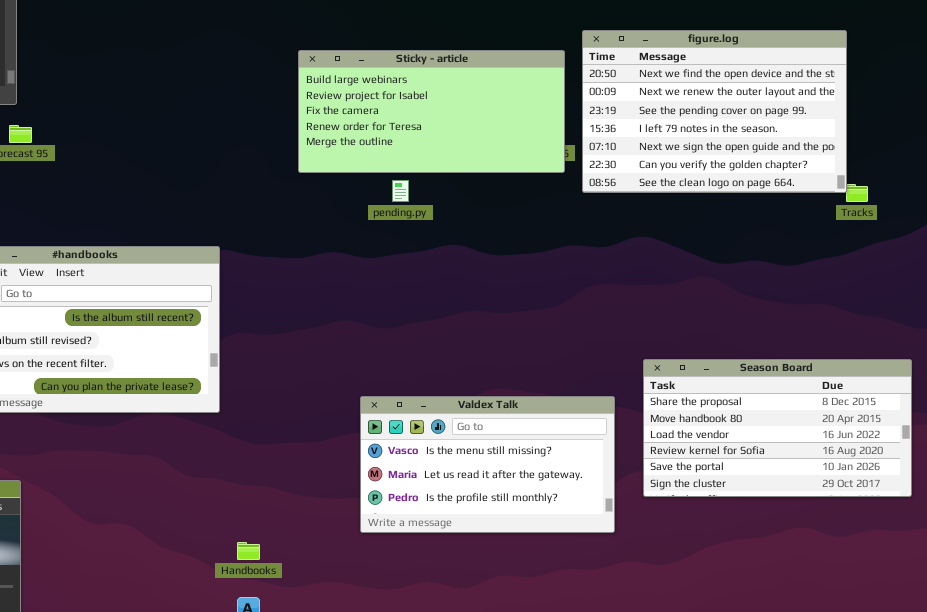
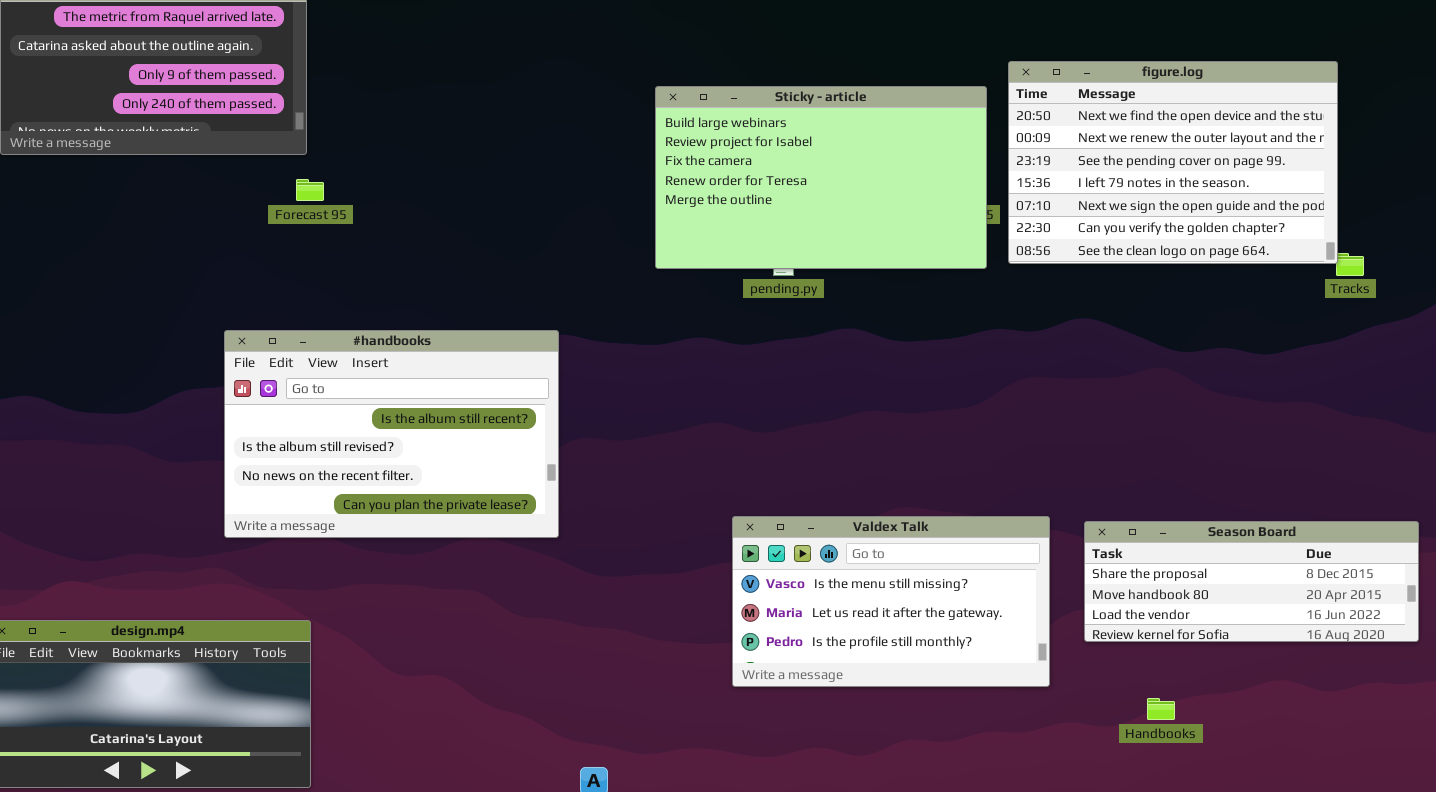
Sticky - article: [298,50,565,173] -> [655,86,987,269], resized
Season Board: [643,359,912,497] -> [1084,521,1419,642], resized
Handbooks: [237,542,260,560] -> [1147,698,1175,720], moved

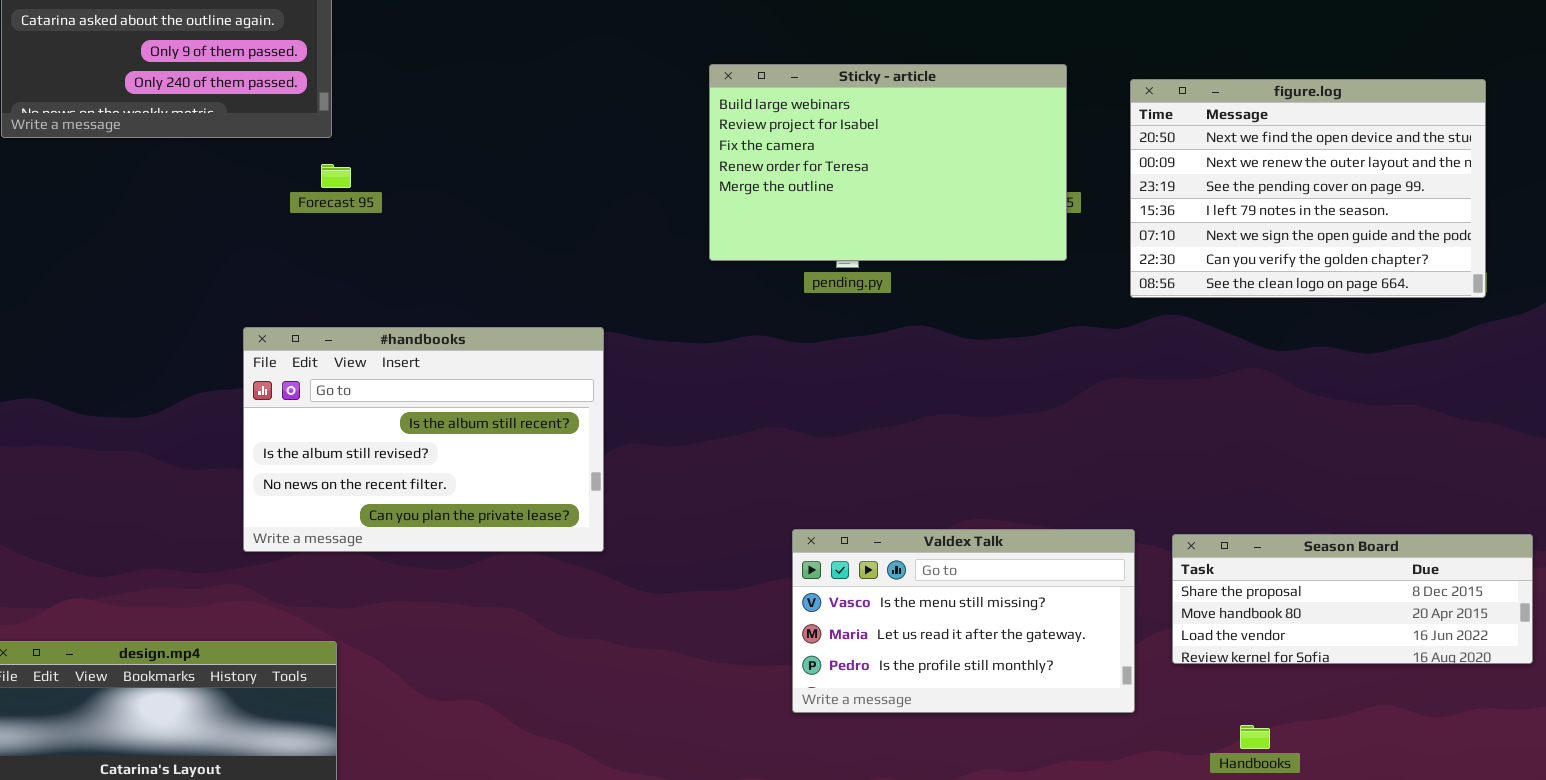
figure.log: [1008,61,1338,264] -> [1130,79,1486,298], moved

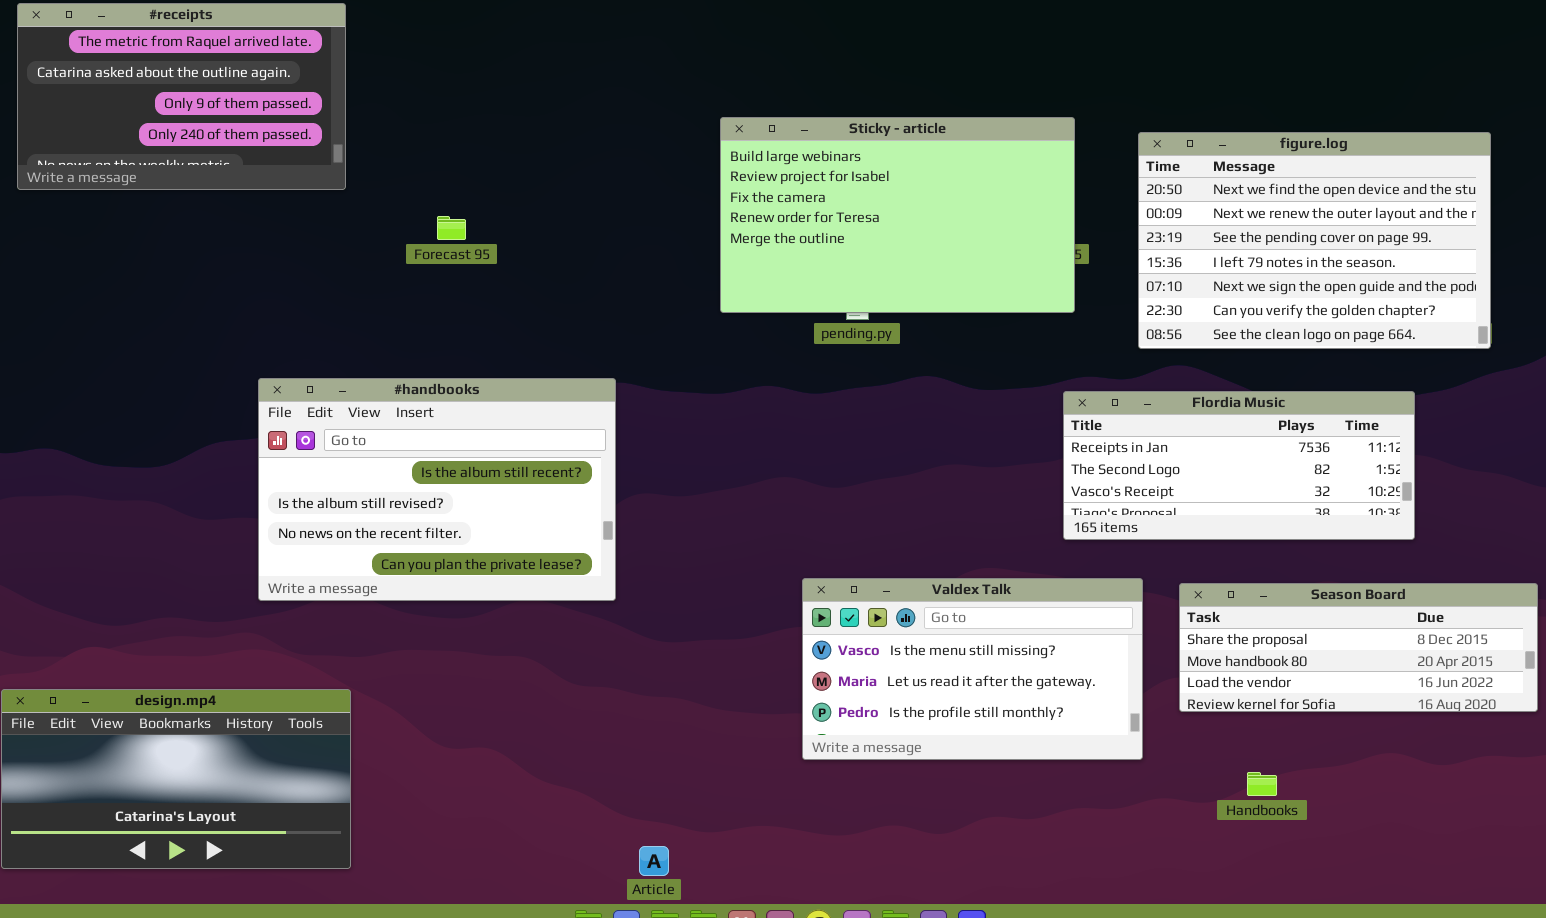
Forecast 95: [321,164,351,188] -> [437,216,466,240], moved
Flordia Music: none -> [1063,391,1415,540], opened

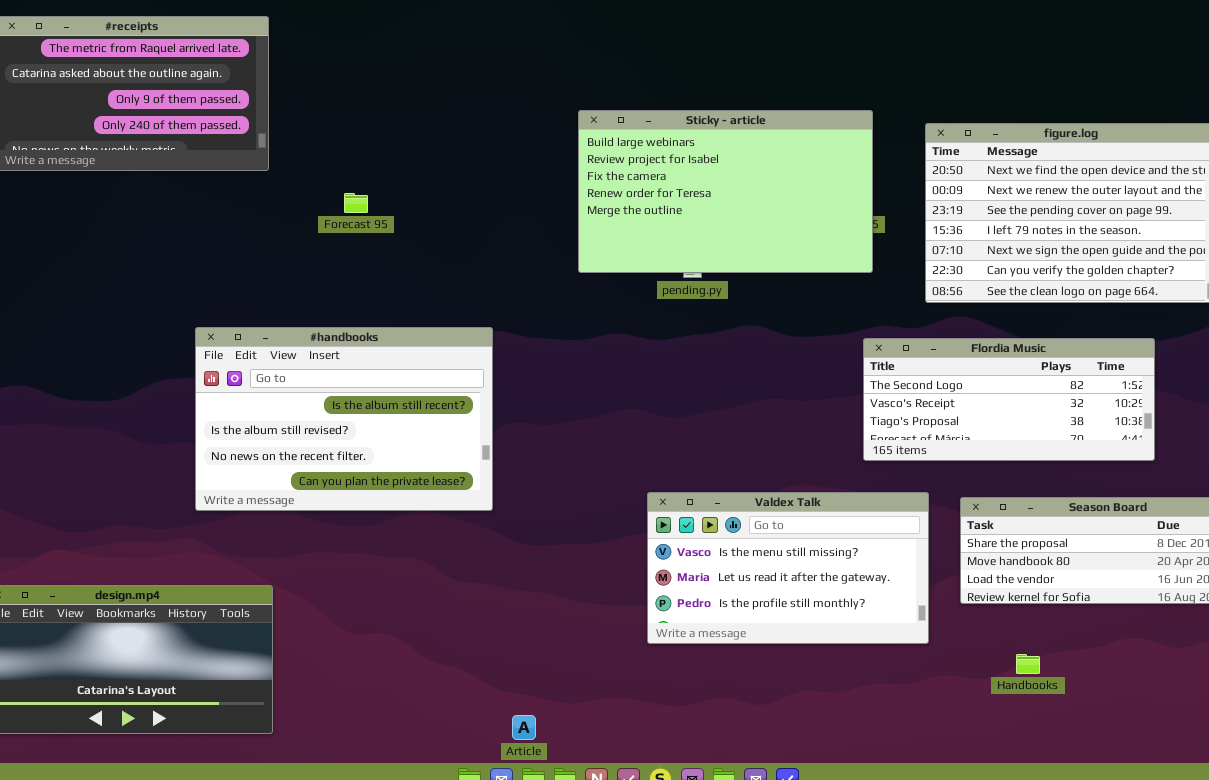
Flordia Music: [1063,391,1415,540] -> [863,338,1155,461], scrolled down 1 row

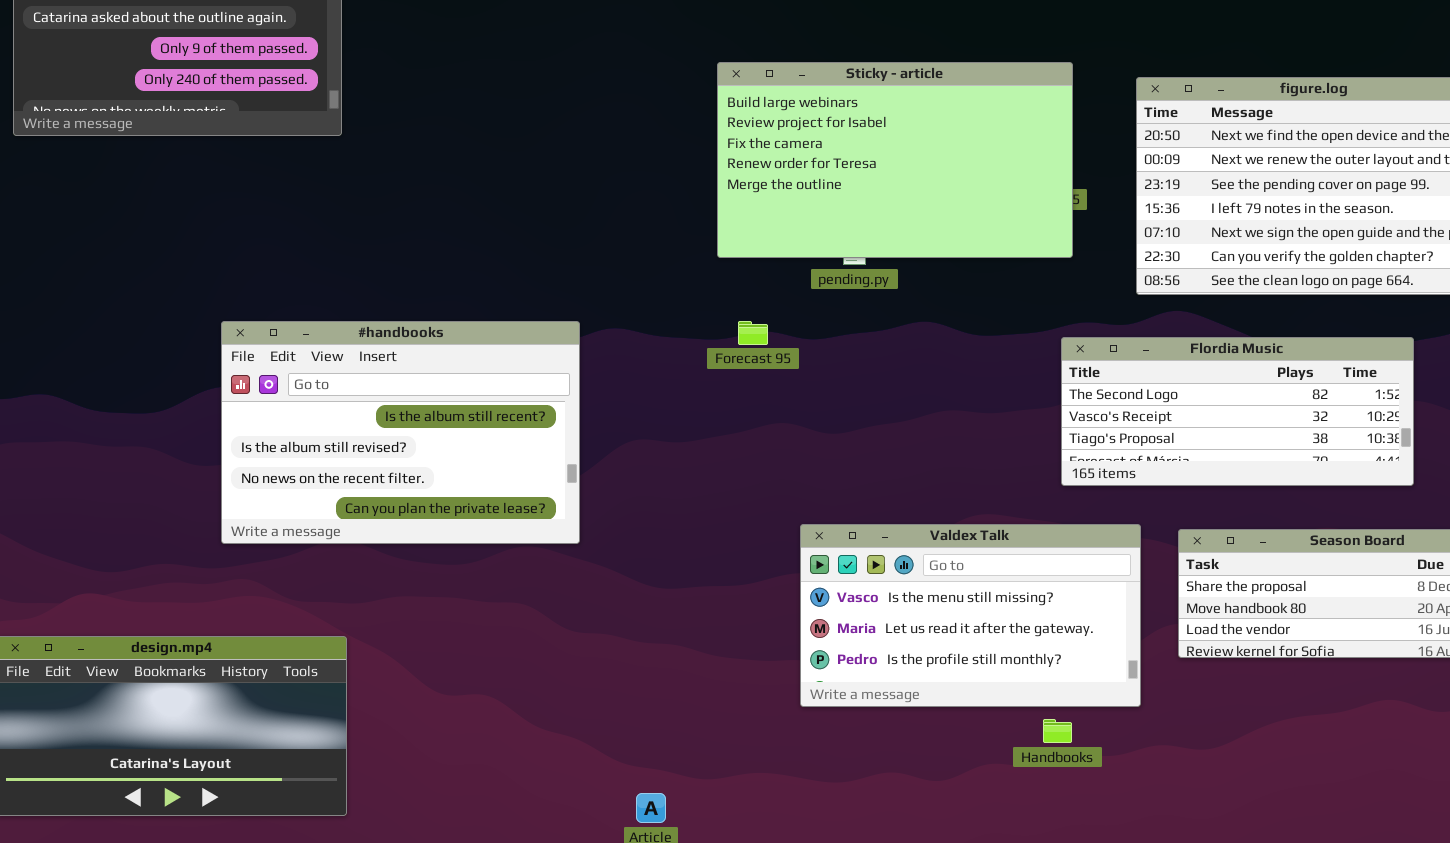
Forecast 95: [344,193,368,213] -> [738,321,768,345], moved
#handbooks: [195,327,493,511] -> [221,321,580,544], moved
Handbooks: [1016,654,1040,674] -> [1043,719,1072,743], moved

